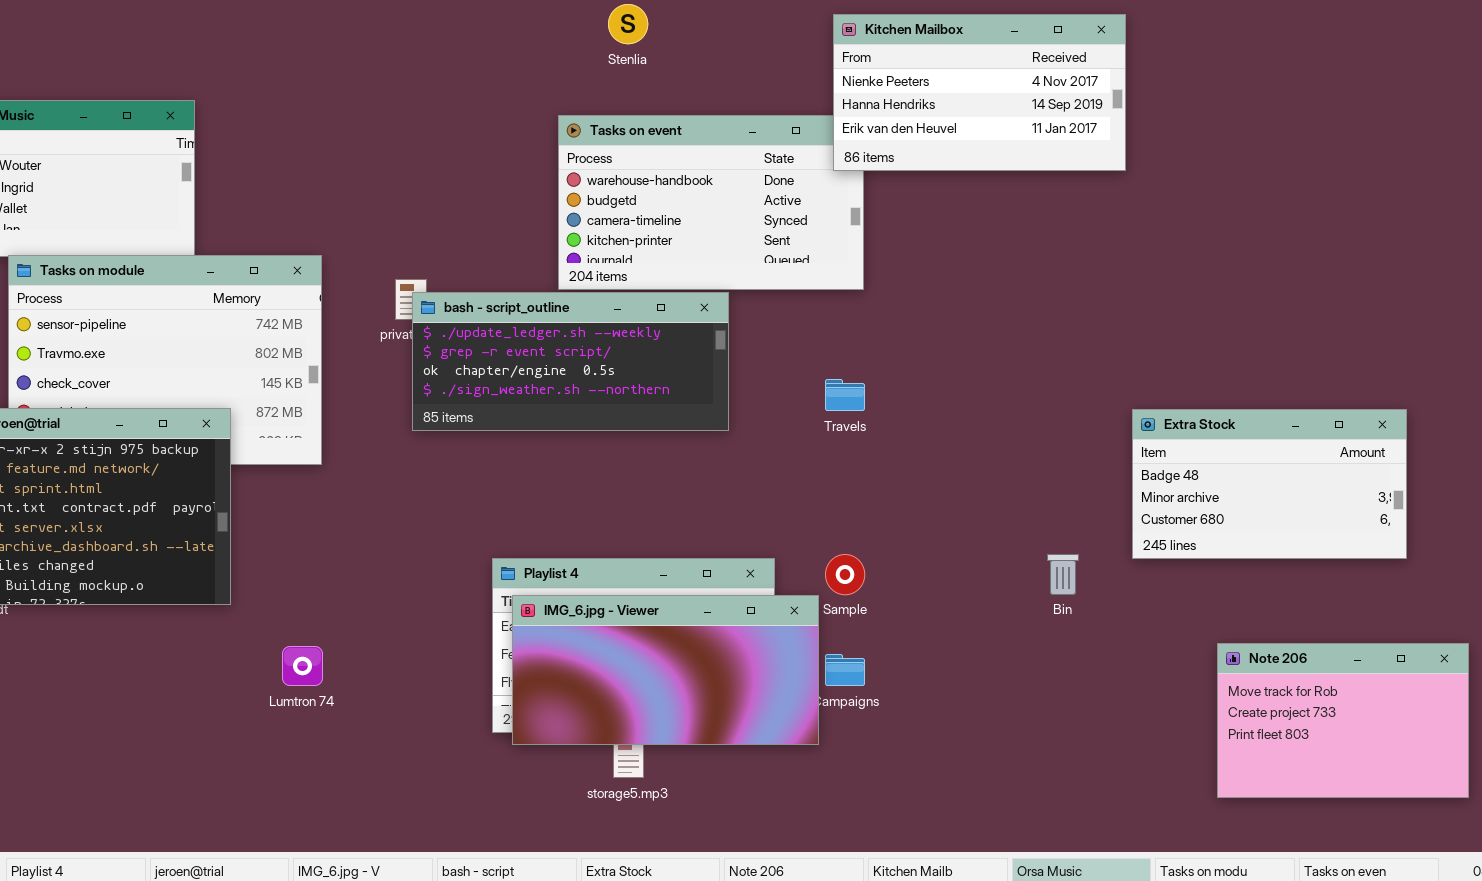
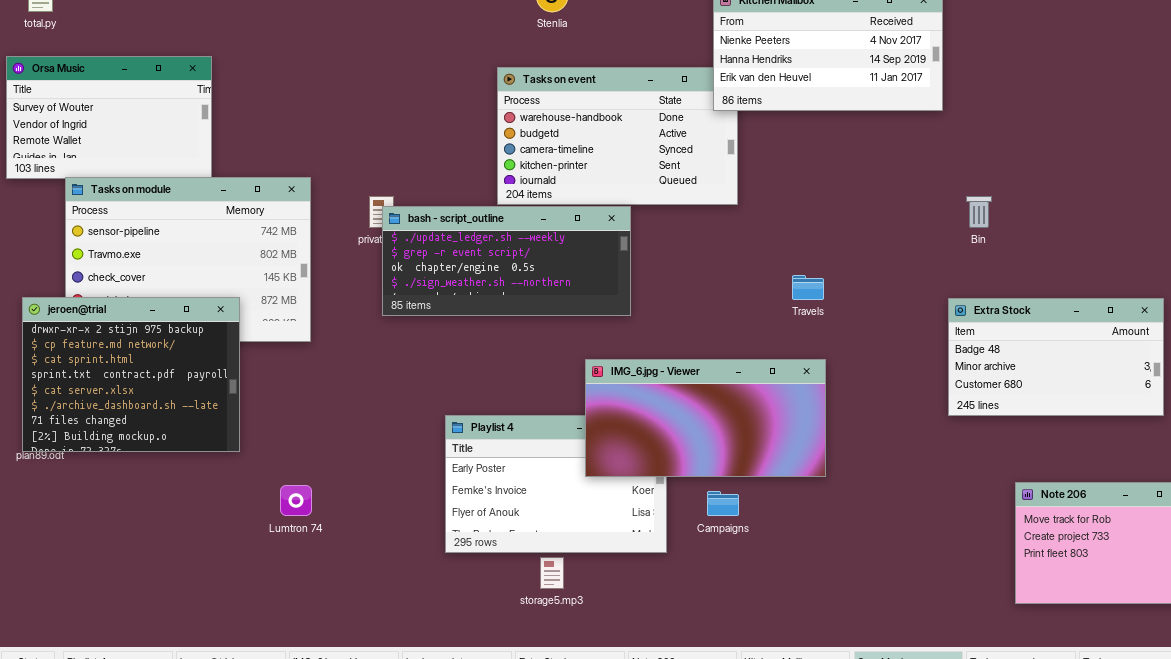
Travels: [825,379,865,411] -> [792,275,824,300], moved
Bin: [1047,554,1079,595] -> [966,196,992,228], moved
IMG_6.jpg - Viewer: [512,595,819,745] -> [585,359,826,477], moved

